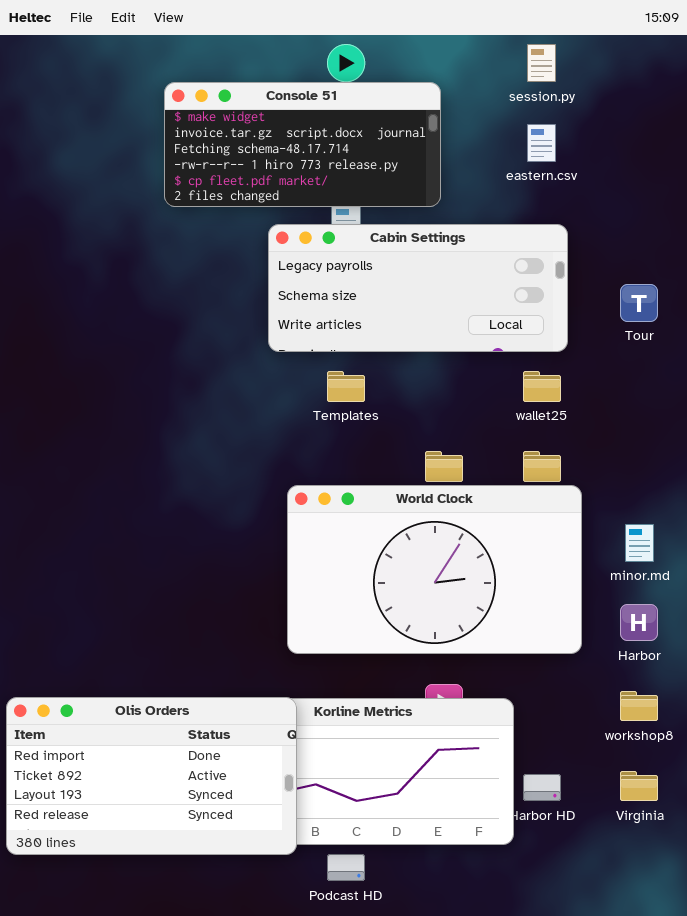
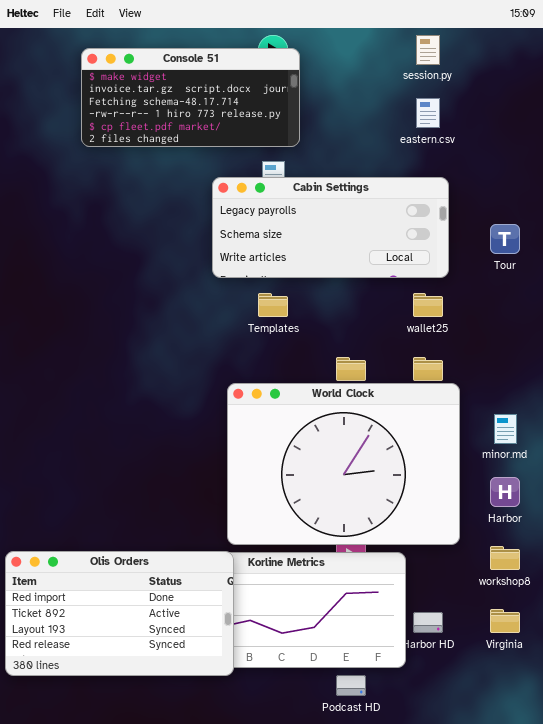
Console 51: [164,82,441,207] -> [81,48,300,147], moved
World Clock: [287,485,582,654] -> [227,383,460,545], resized
Podcast HD: [327,854,365,881] -> [336,675,366,696], moved

